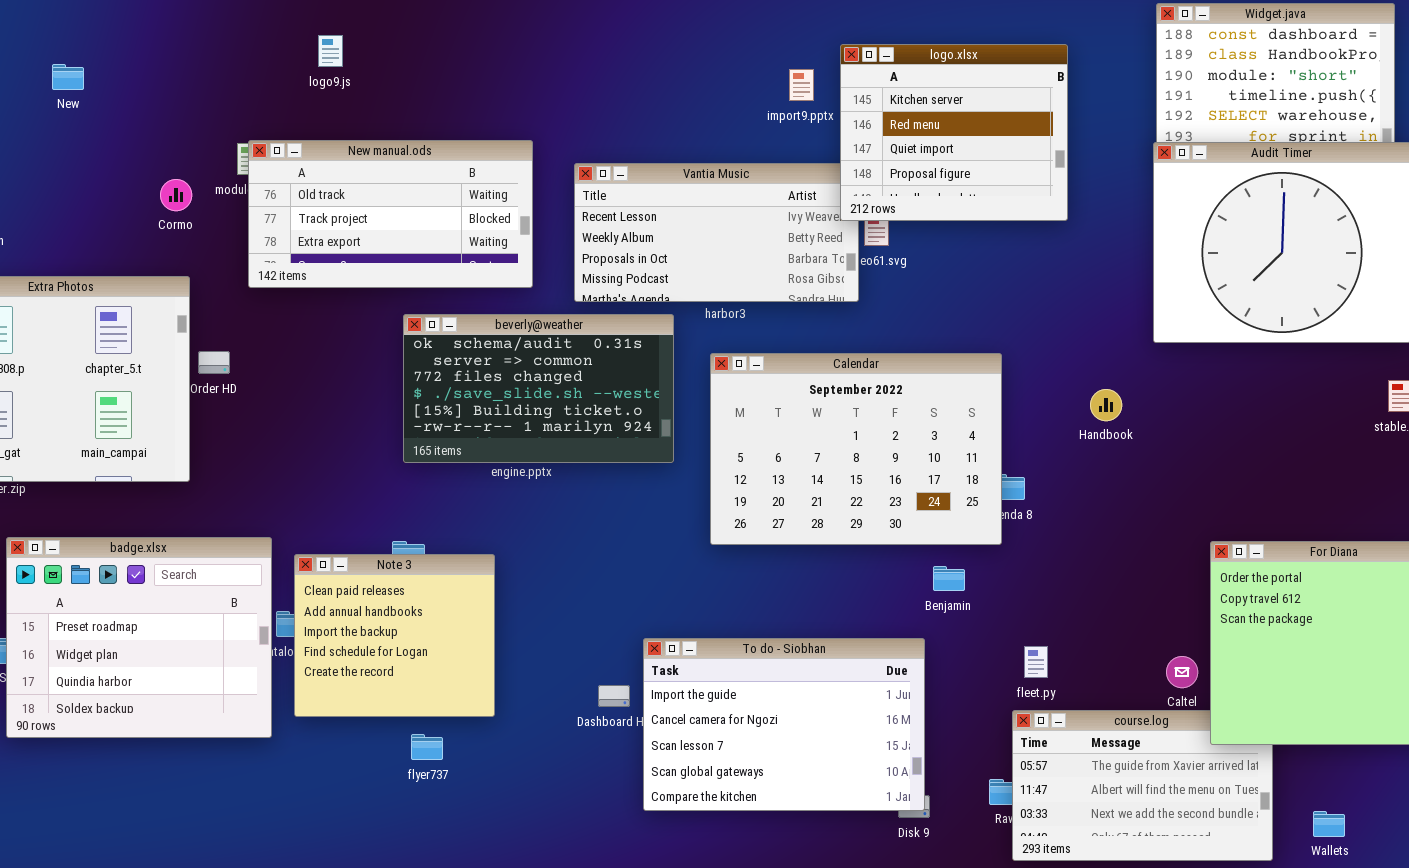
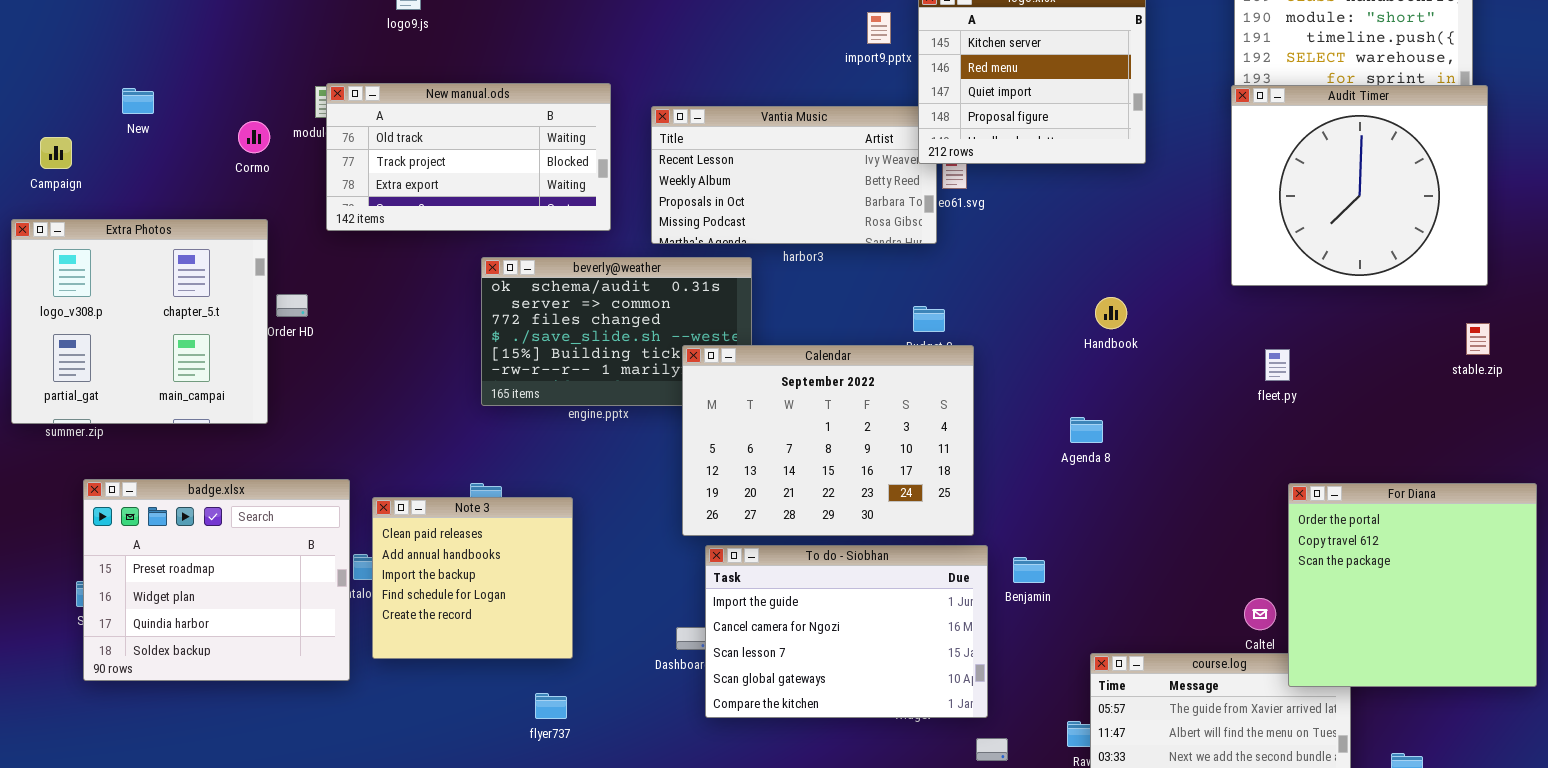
New: [52,64,84,90] -> [122,88,154,114], moved
Calendar: [710,353,1002,545] -> [682,345,974,536], moved
Handbook: [1090,389,1122,421] -> [1095,297,1127,329], moved
Benjamin: [933,566,965,591] -> [1013,557,1045,583], moved
To do - Siobhan: [643,638,925,811] -> [705,545,988,718], moved
fleet.py: [1024,646,1048,678] -> [1265,349,1290,381], moved
flyer737: [411,734,443,760] -> [535,693,567,719], moved

